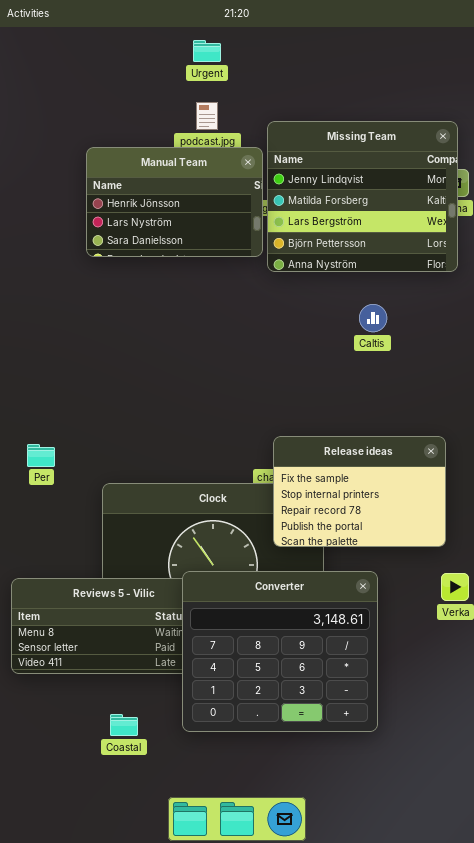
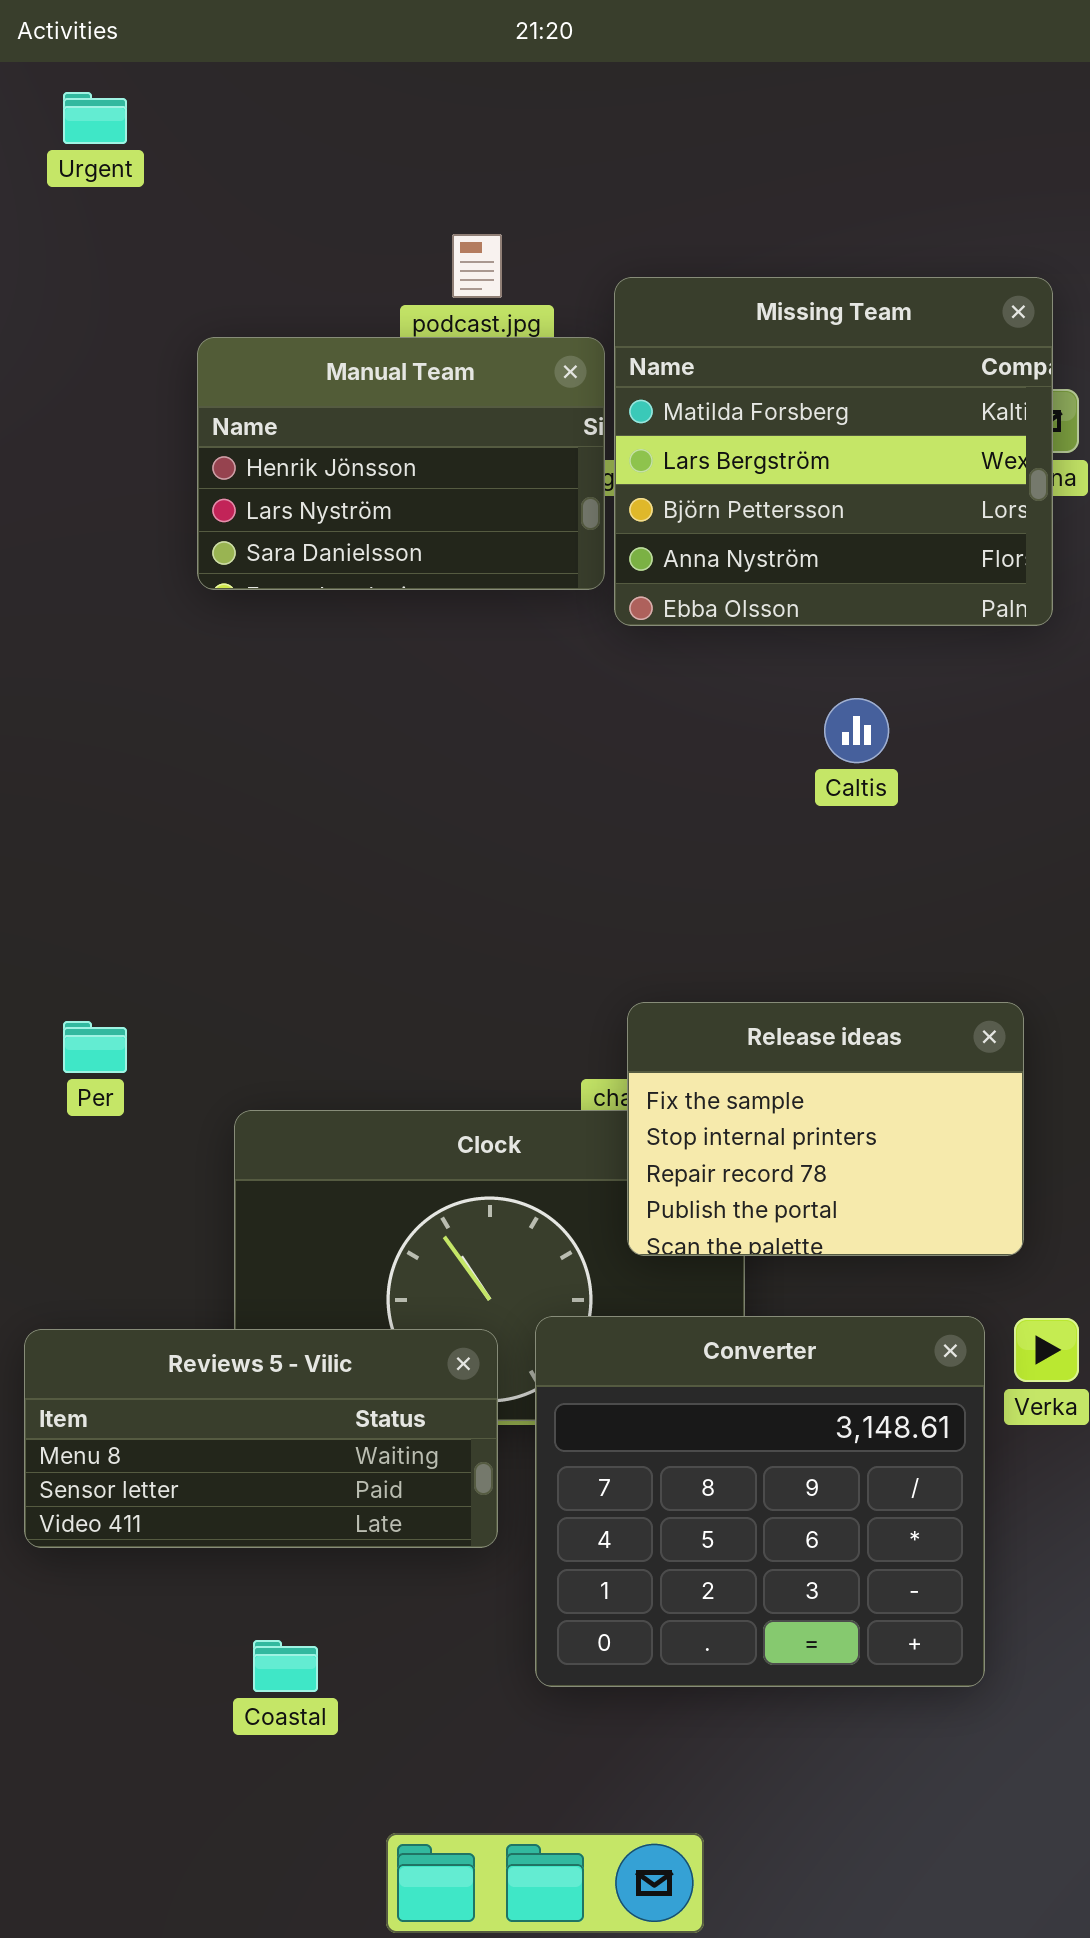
Urgent: [193,40,221,62] -> [63,92,127,144], moved
Missing Team: [267,121,458,272] -> [614,277,1053,626], scrolled down 1 row
Converter: [182,571,378,732] -> [535,1316,985,1687], moved

